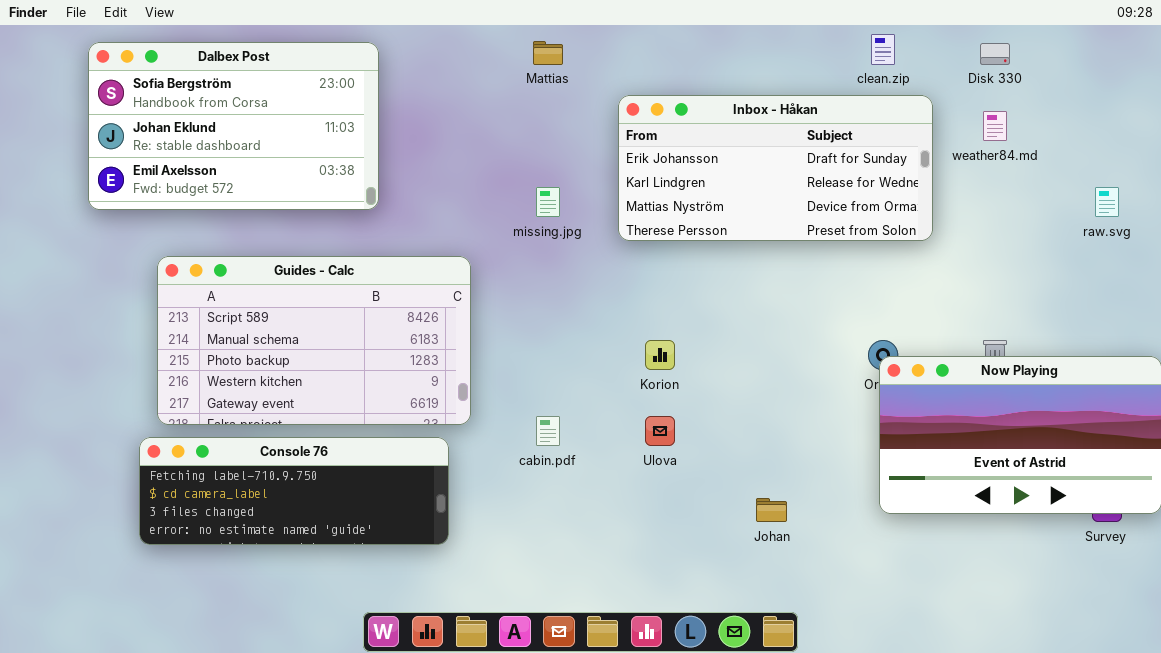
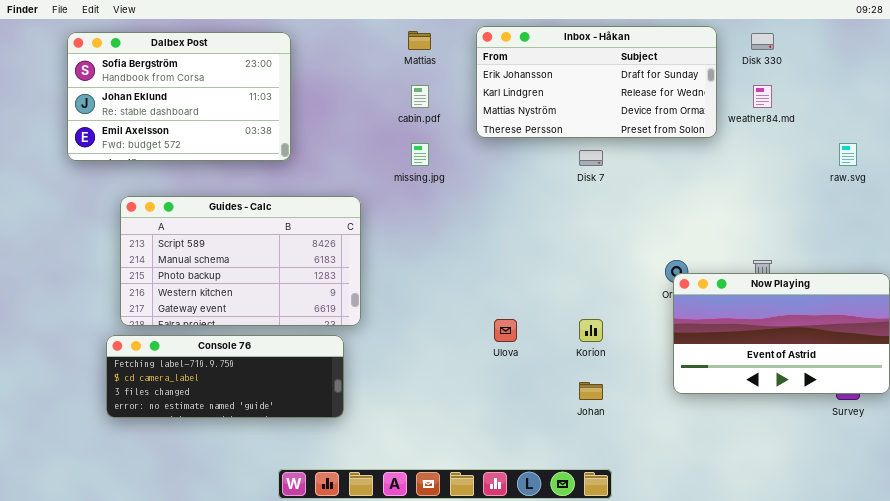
Inbox - Håkan: [618,95,933,241] -> [476,26,717,138], moved
Korion: [645,340,675,370] -> [579,319,603,342], moved
cabin.pdf: [536,416,560,446] -> [411,85,429,108], moved

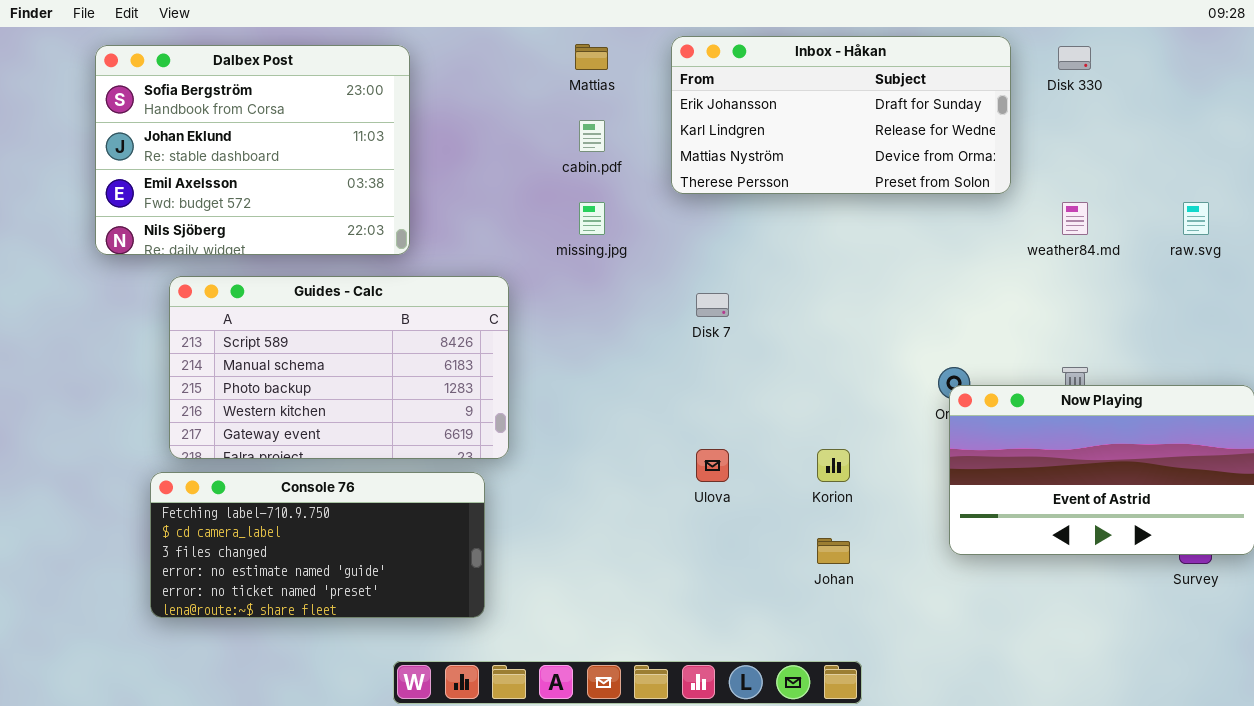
Dalbex Post: [67,32,291,161] -> [95,45,410,255], resized
weather84.md: [753,85,772,108] -> [1062,202,1088,235], moved
Disk 7: [579,150,603,166] -> [696,293,729,317], moved
Console 76: [106,335,344,418] -> [150,472,485,618], resized

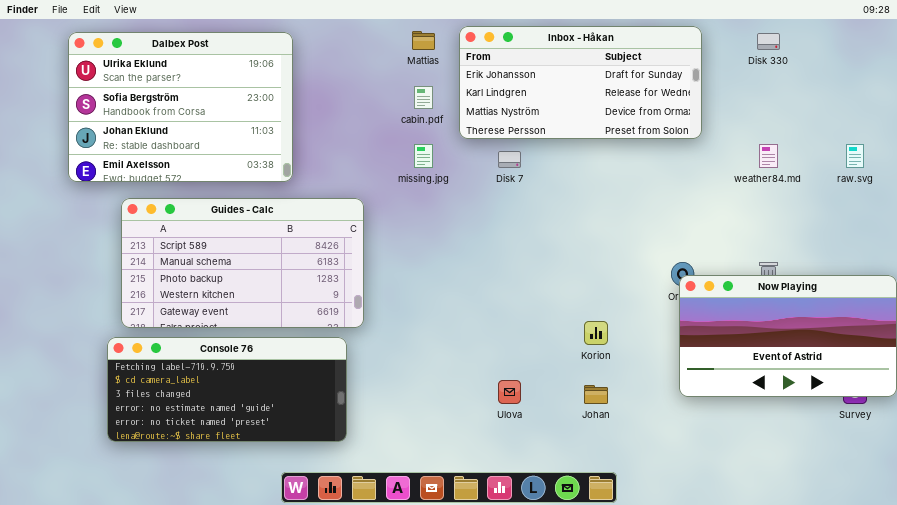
Inbox - Håkan: [671,36,1011,194] -> [459,26,702,139], moved
Dalbex Post: [95,45,410,255] -> [68,32,293,182], scrolled up 1 row
Disk 7: [696,293,729,317] -> [498,151,521,168], moved
Ulova: [696,449,729,482] -> [498,380,521,404], moved

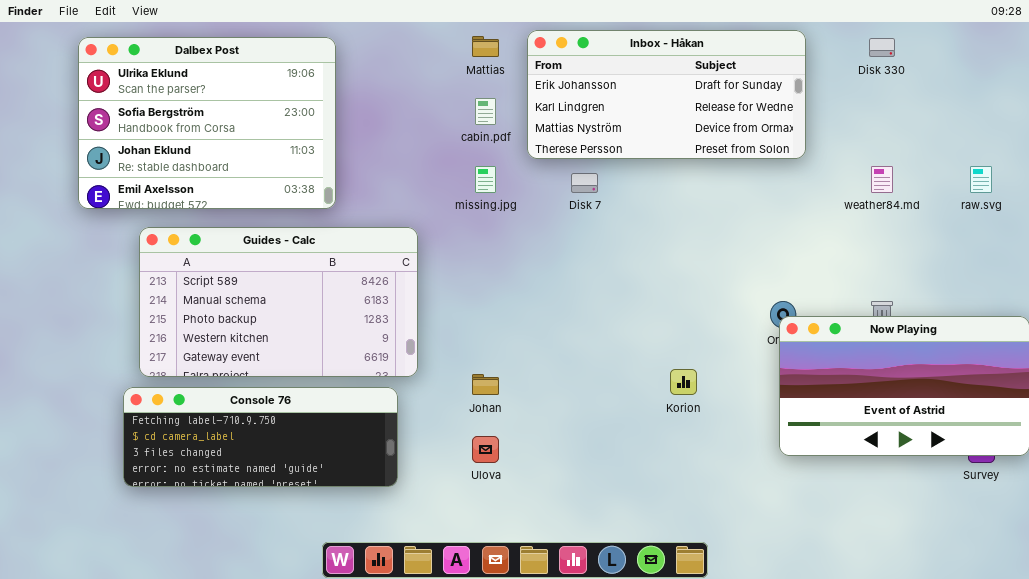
Console 76: [107,337,347,442] -> [123,387,398,487], resized
Ulova: [498,380,521,404] -> [472,436,499,463], moved
Johan: [584,385,608,404] -> [472,374,499,395], moved

